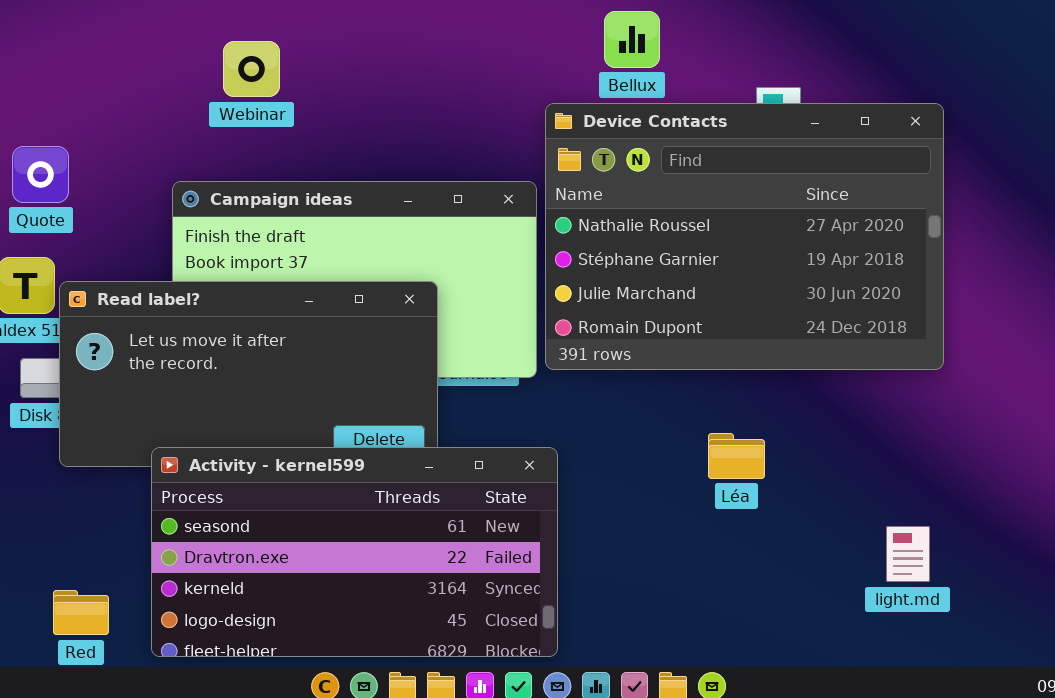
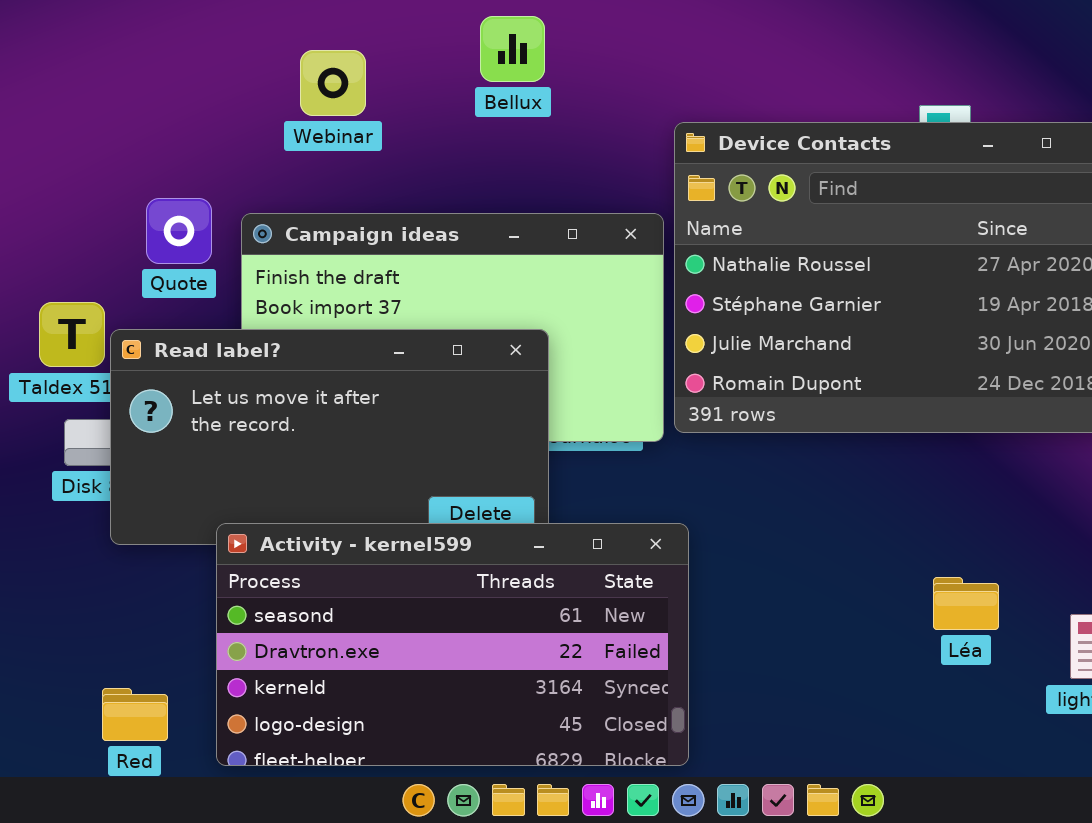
Bellux: [604,11,660,68] -> [480,16,545,82], moved
Quote: [12,146,69,203] -> [146,198,212,264], moved
Léa: [708,433,765,479] -> [933,577,999,630], moved

